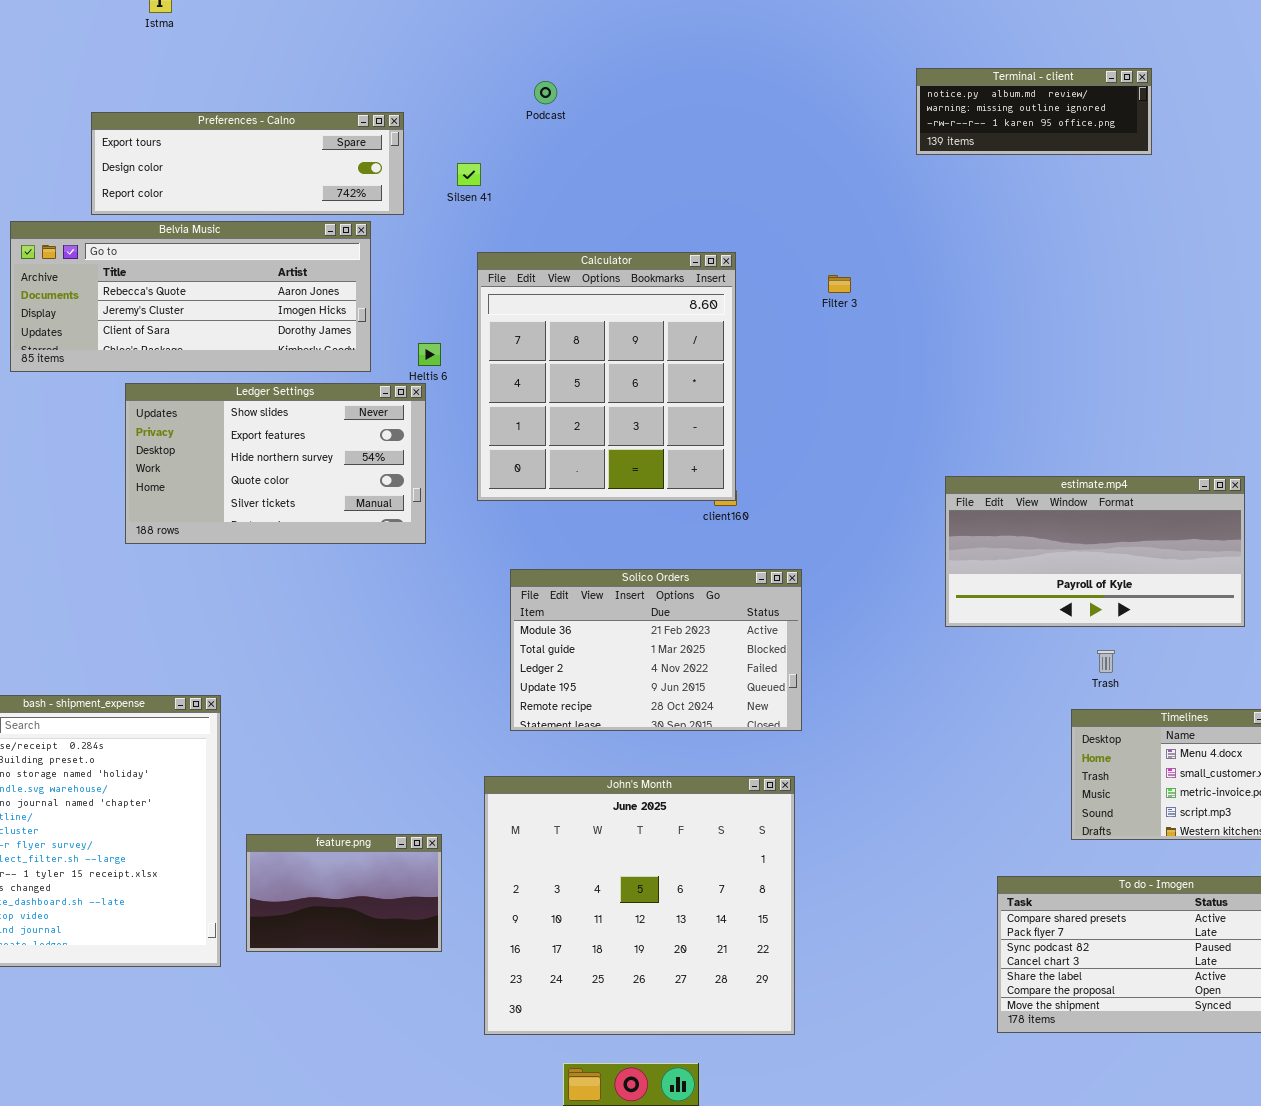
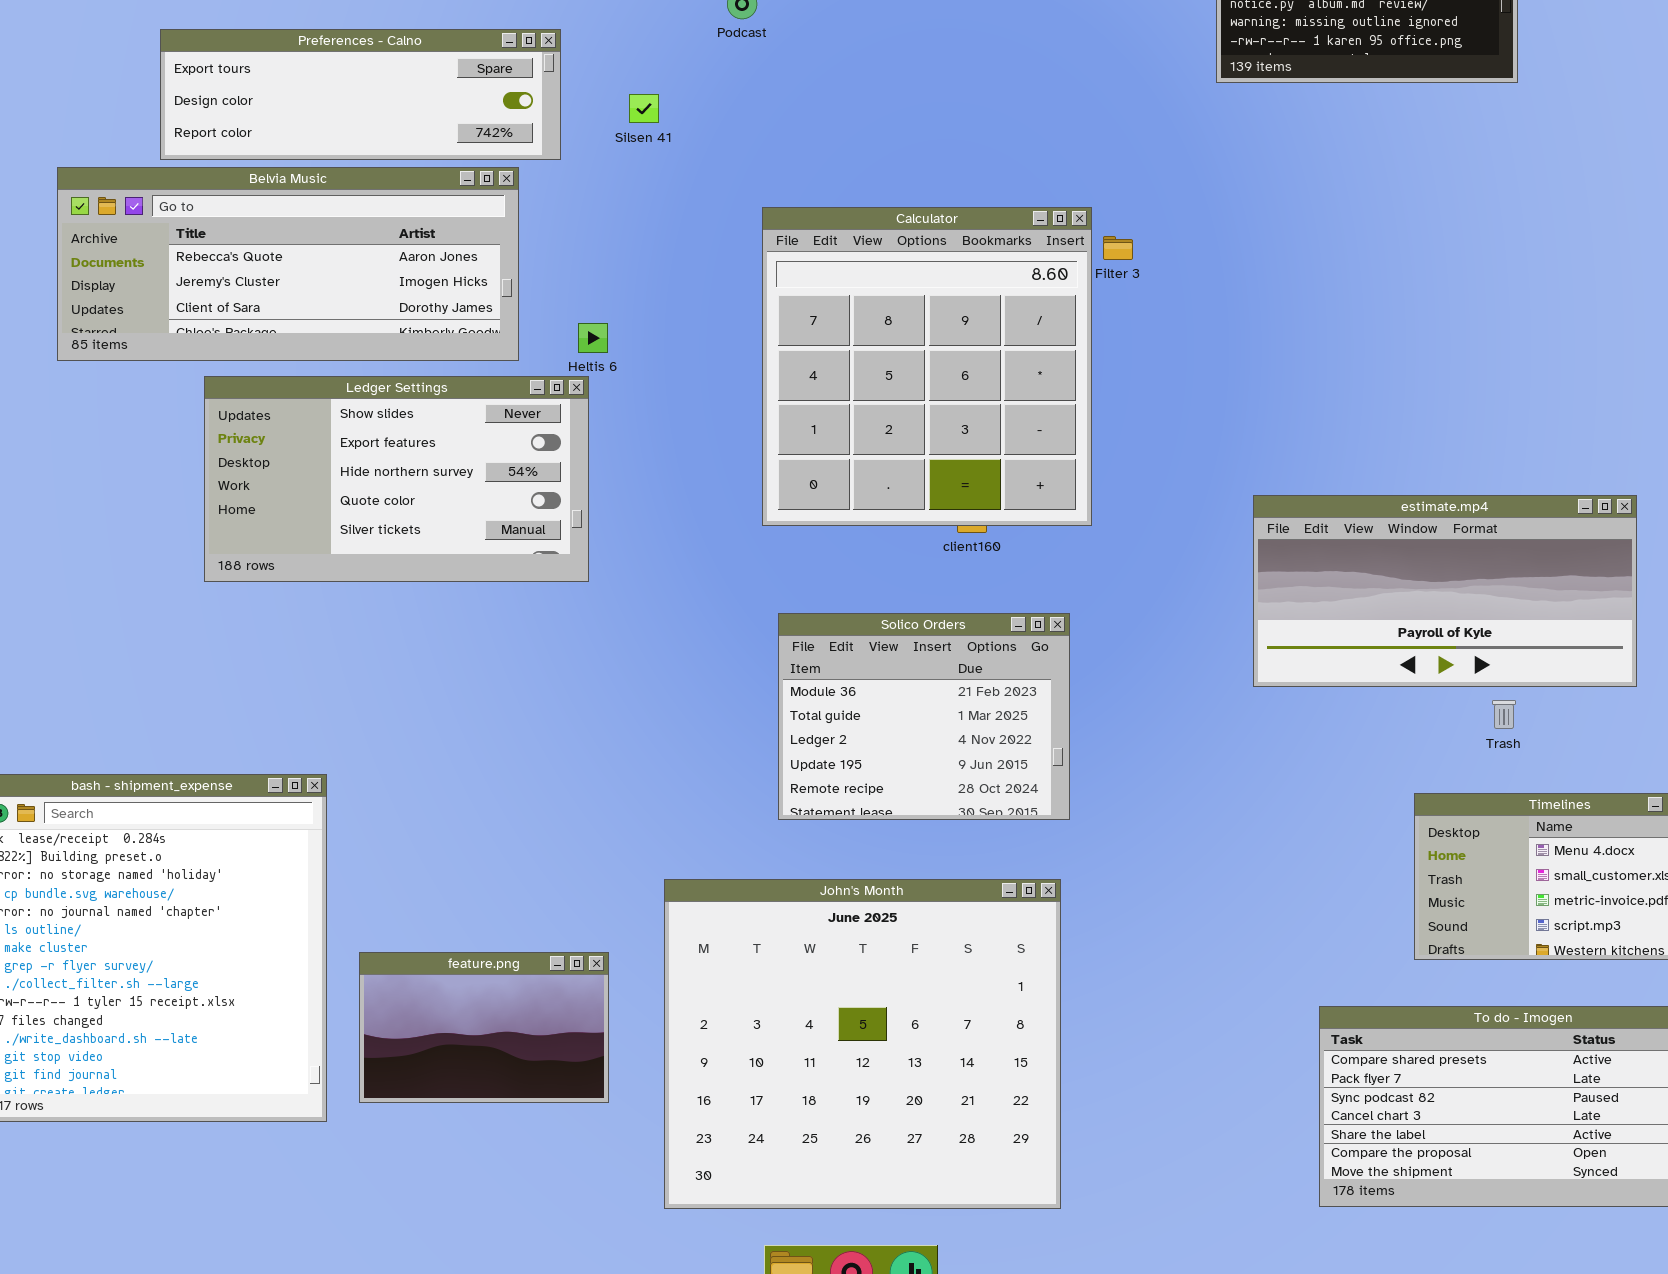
Calculator: [477,252,736,501] -> [762,207,1092,526], moved
Solico Orders: [510,569,802,731] -> [778,613,1070,820], resized
Trash: [1097,650,1115,673] -> [1492,700,1516,729], moved

